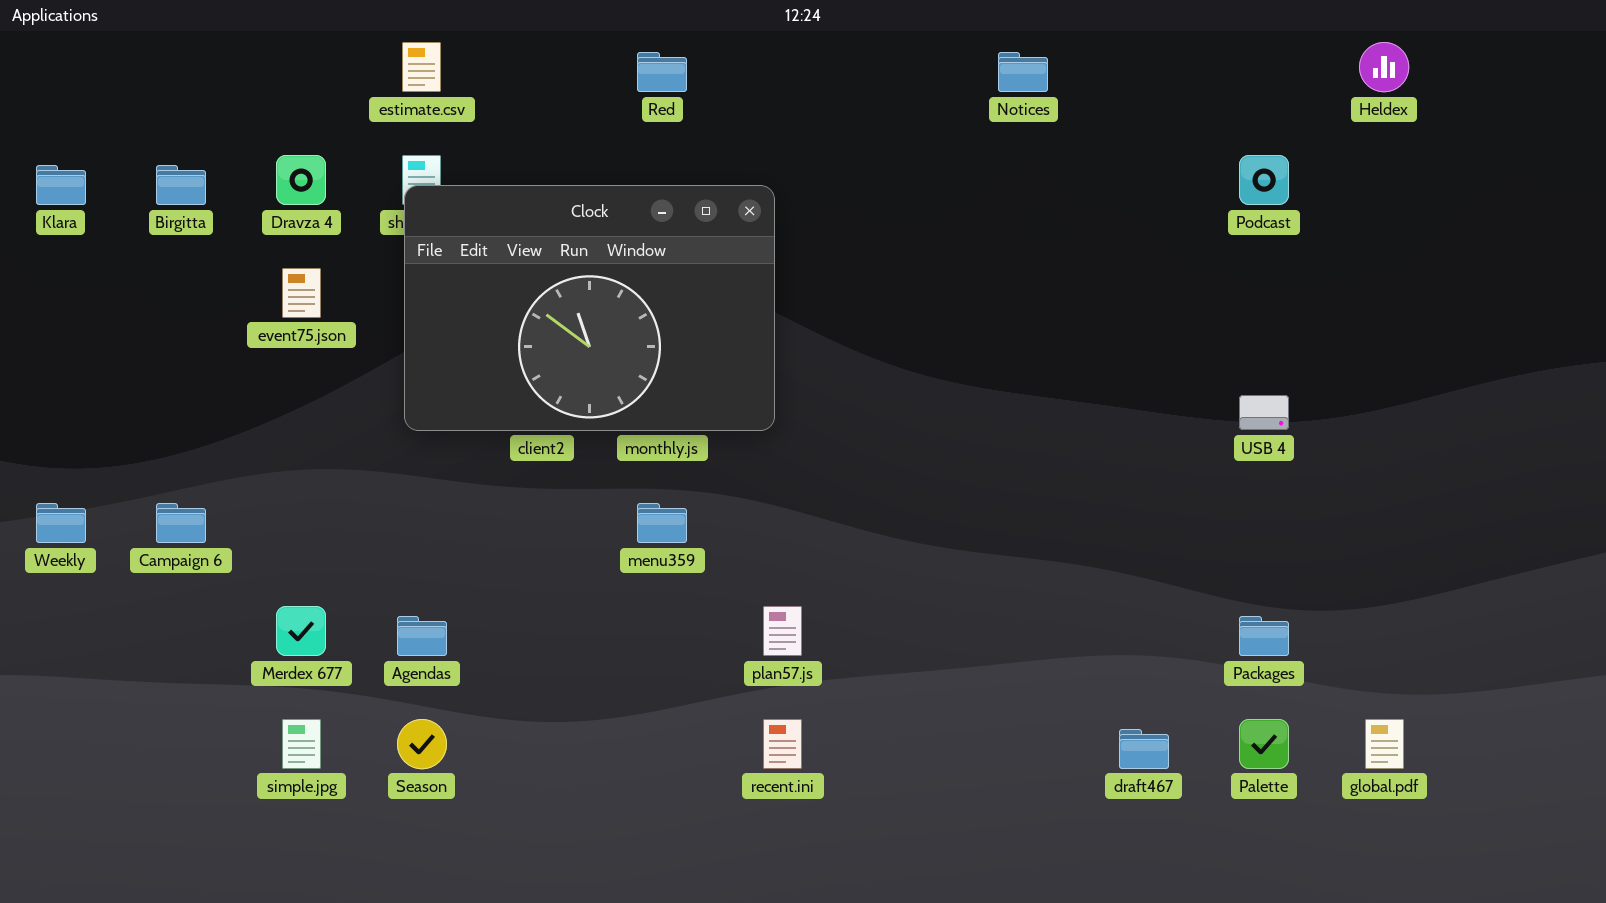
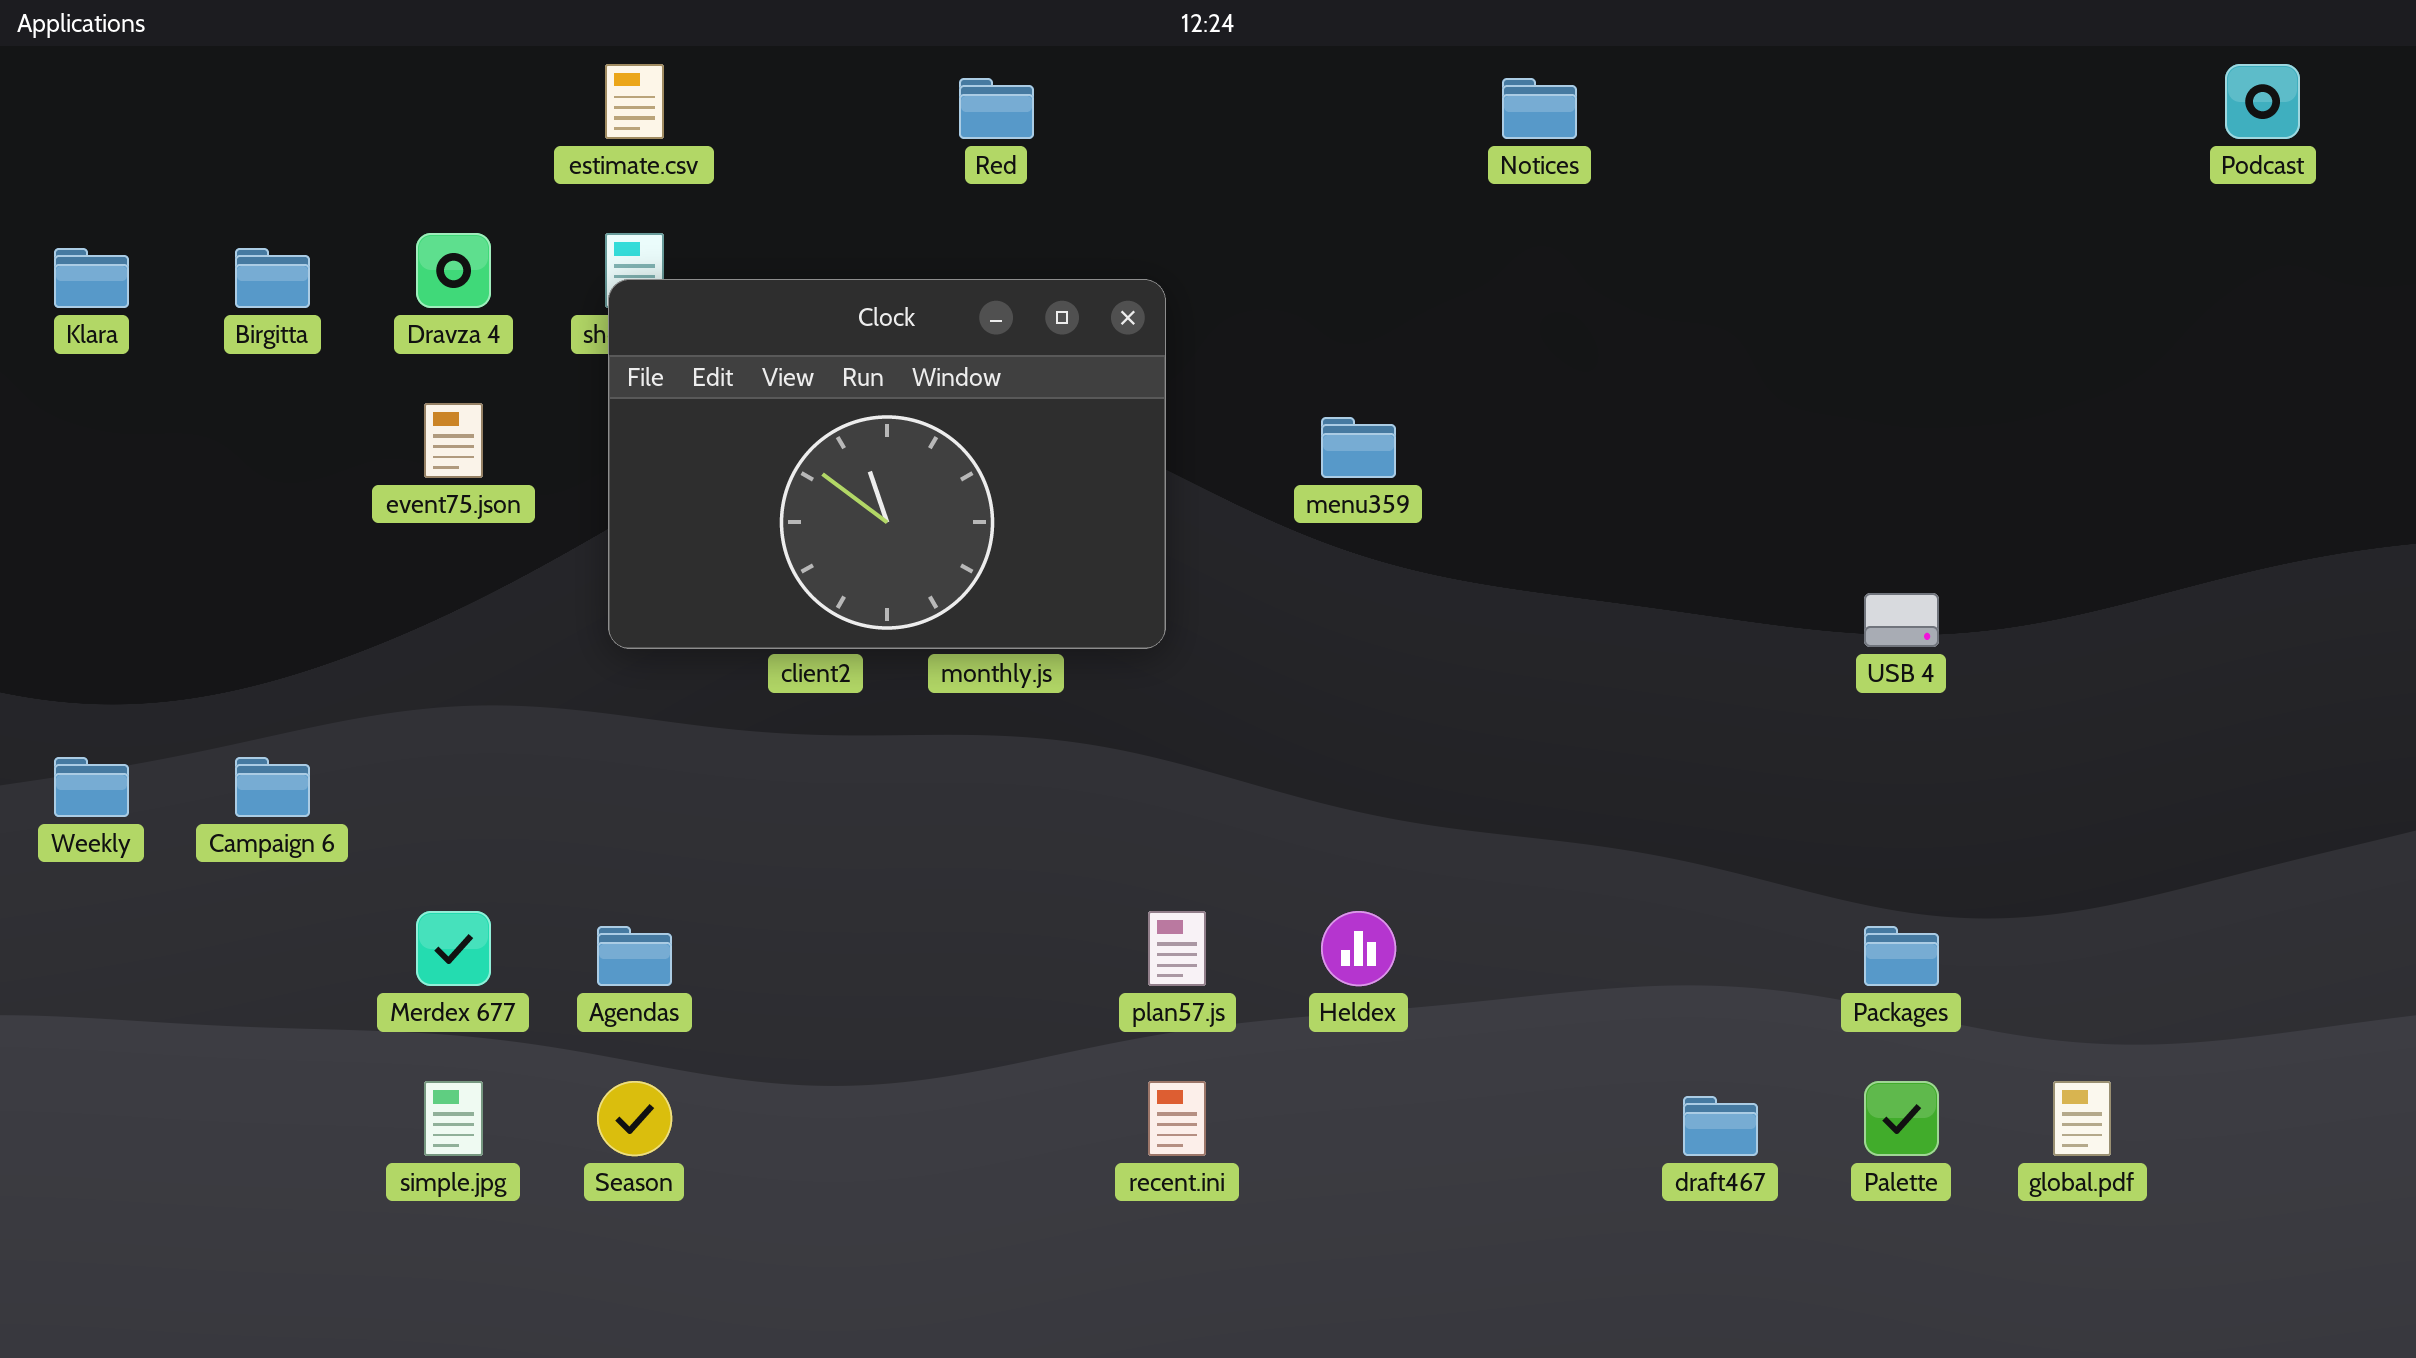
Heldex: [1359,42,1409,92] -> [1321,911,1396,986], moved
Podcast: [1239,155,1289,205] -> [2225,64,2300,139], moved
menu359: [637,503,687,543] -> [1321,417,1396,478], moved

